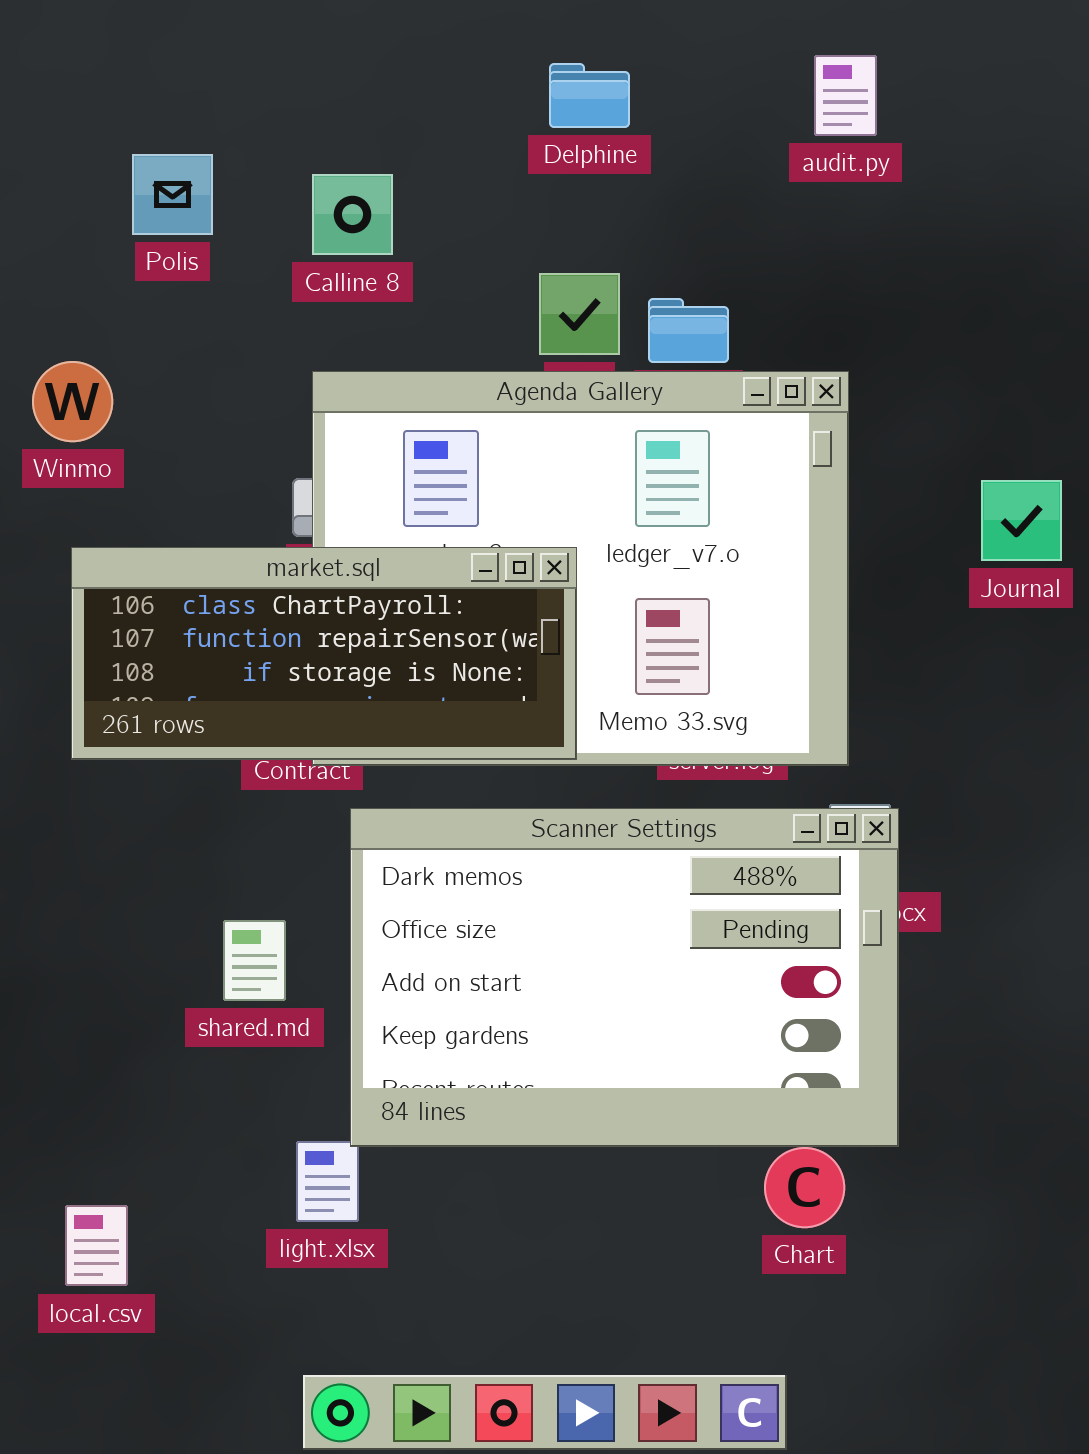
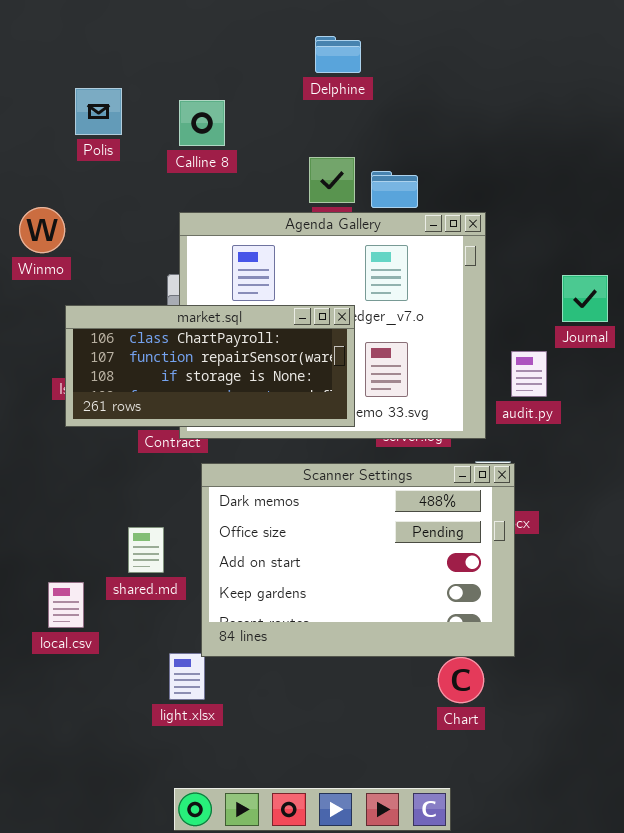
audit.py: [814,55,877,136] -> [511,351,547,397], moved
market.sql: [71,547,577,760] -> [65,305,355,427], moved
local.csv: [65,1205,128,1286] -> [48,582,84,628], moved

